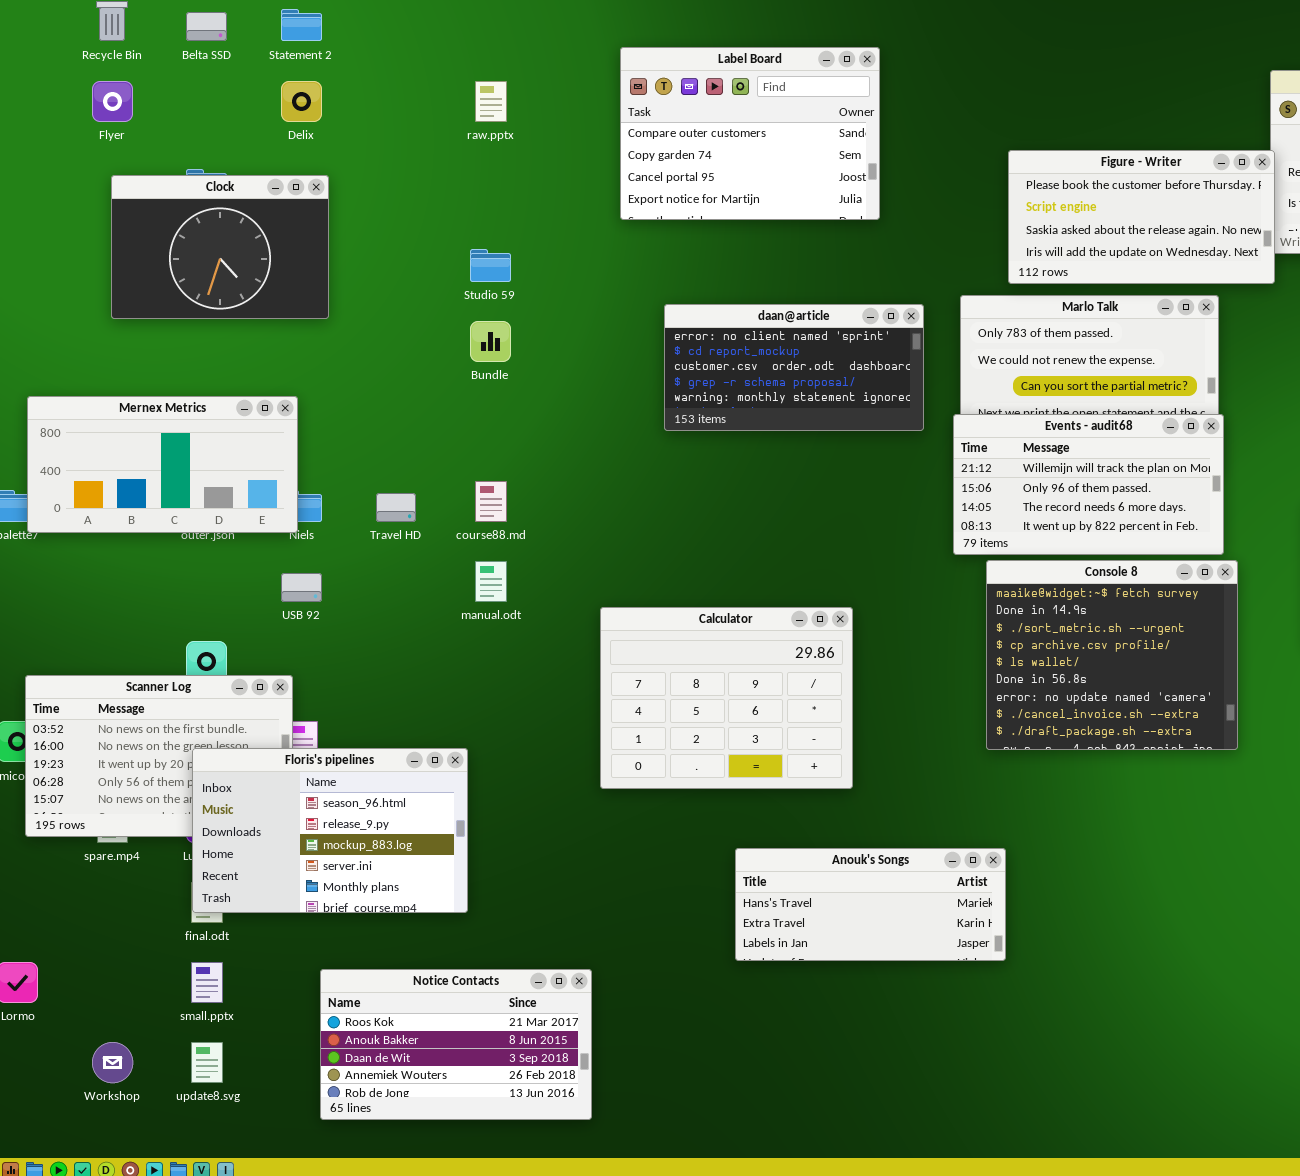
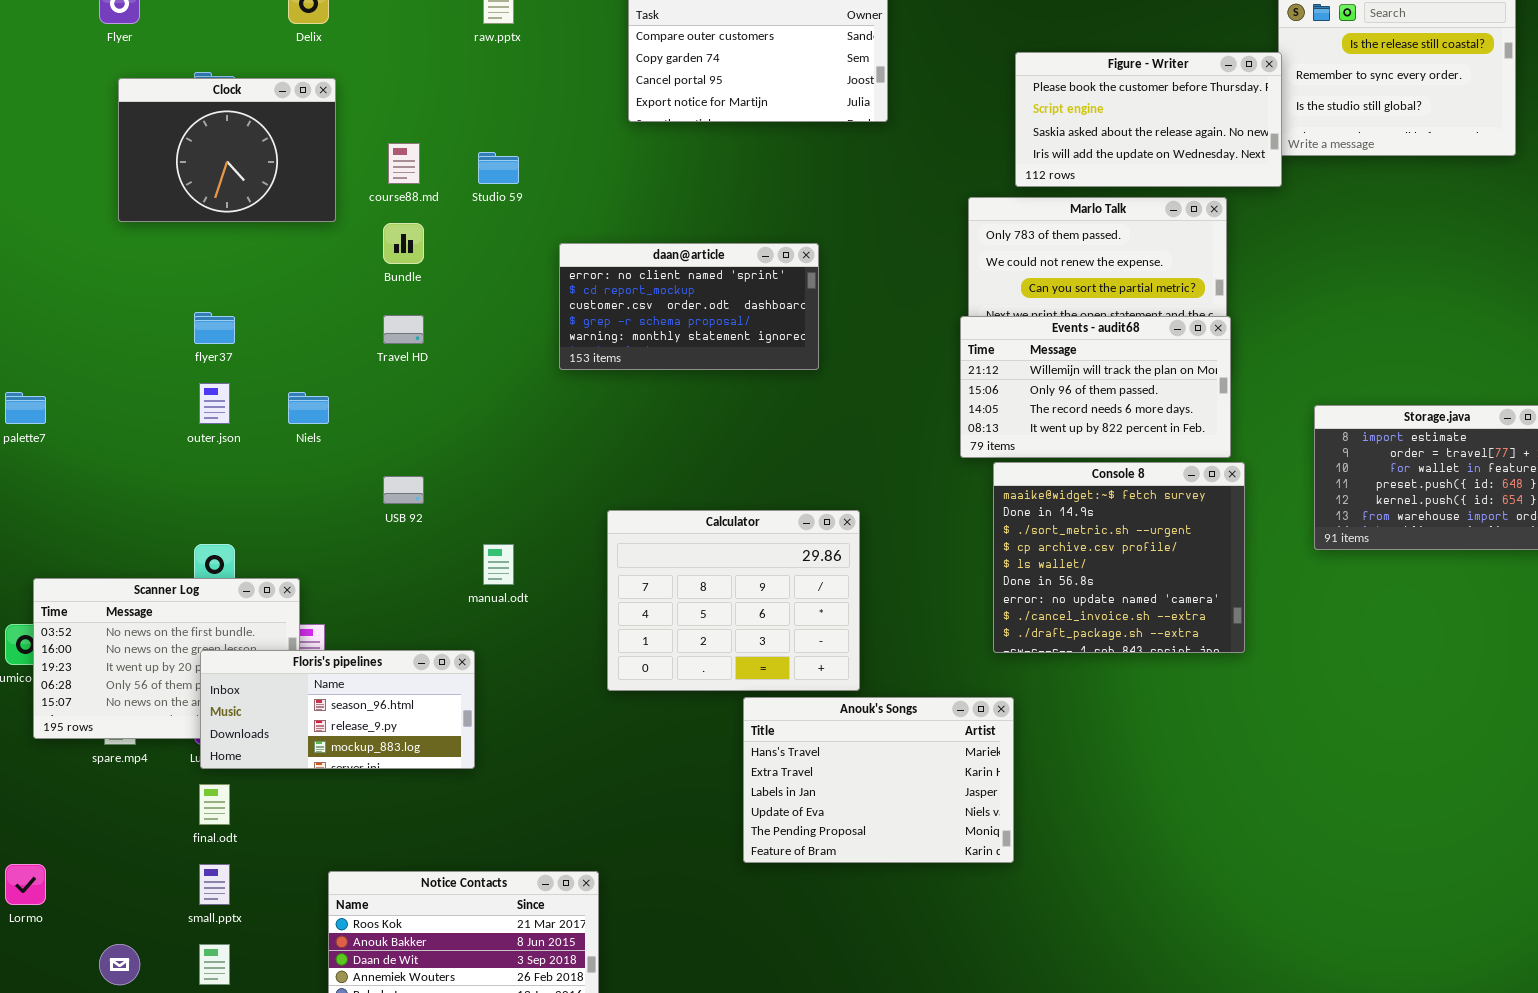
daan@article: [664,304,924,431] -> [559,243,819,370], moved
Bundle: [470,321,511,362] -> [383,223,424,264], moved
Mernex Metrics: [27,396,298,533] -> none, closed
course88.md: [475,481,507,522] -> [388,143,420,184], moved
Travel HD: [376,493,416,522] -> [383,315,424,344], moved
manual.odt: [475,561,507,602] -> [483,544,514,585], moved
USB 92: [281,573,322,602] -> [383,476,424,504], moved
Floris's pipelines: [192,748,468,913] -> [200,650,475,769], resized
Anouk's Songs: [735,848,1006,961] -> [743,697,1014,863], resized

